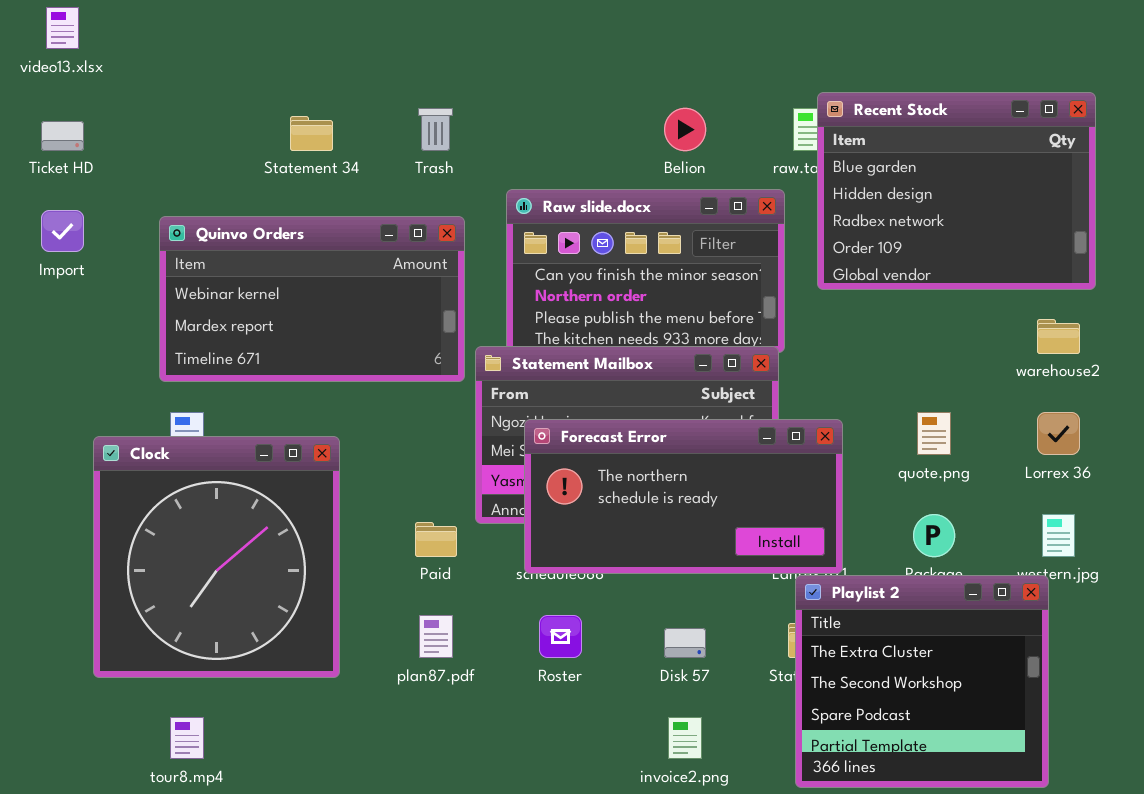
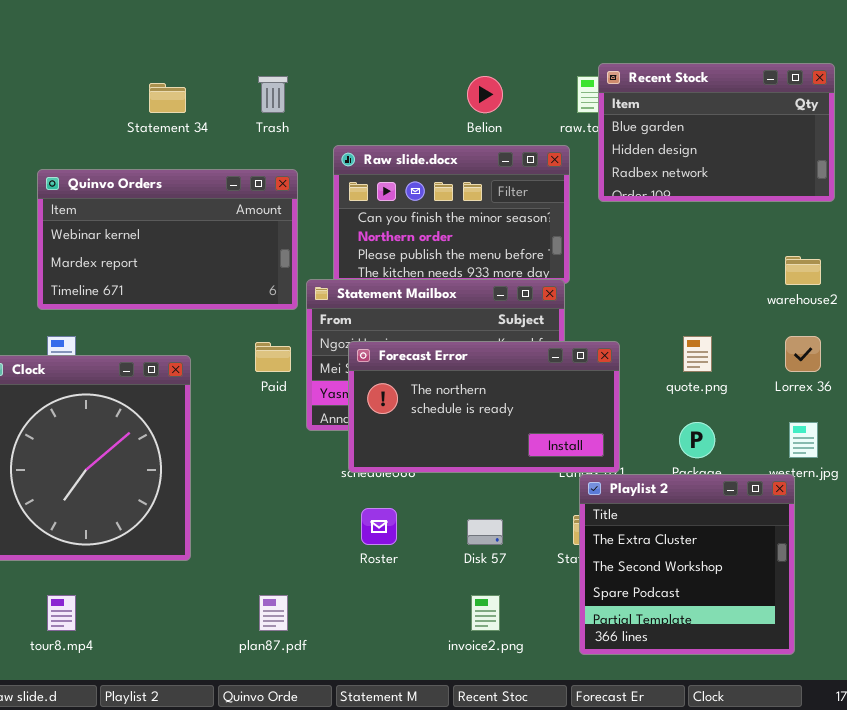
Recent Stock: [817,92,1096,290] -> [598,63,835,202], resized
Paid: [415,522,457,557] -> [255,342,291,372], moved
plan87.pdf: [419,615,453,658] -> [259,595,288,631], moved

